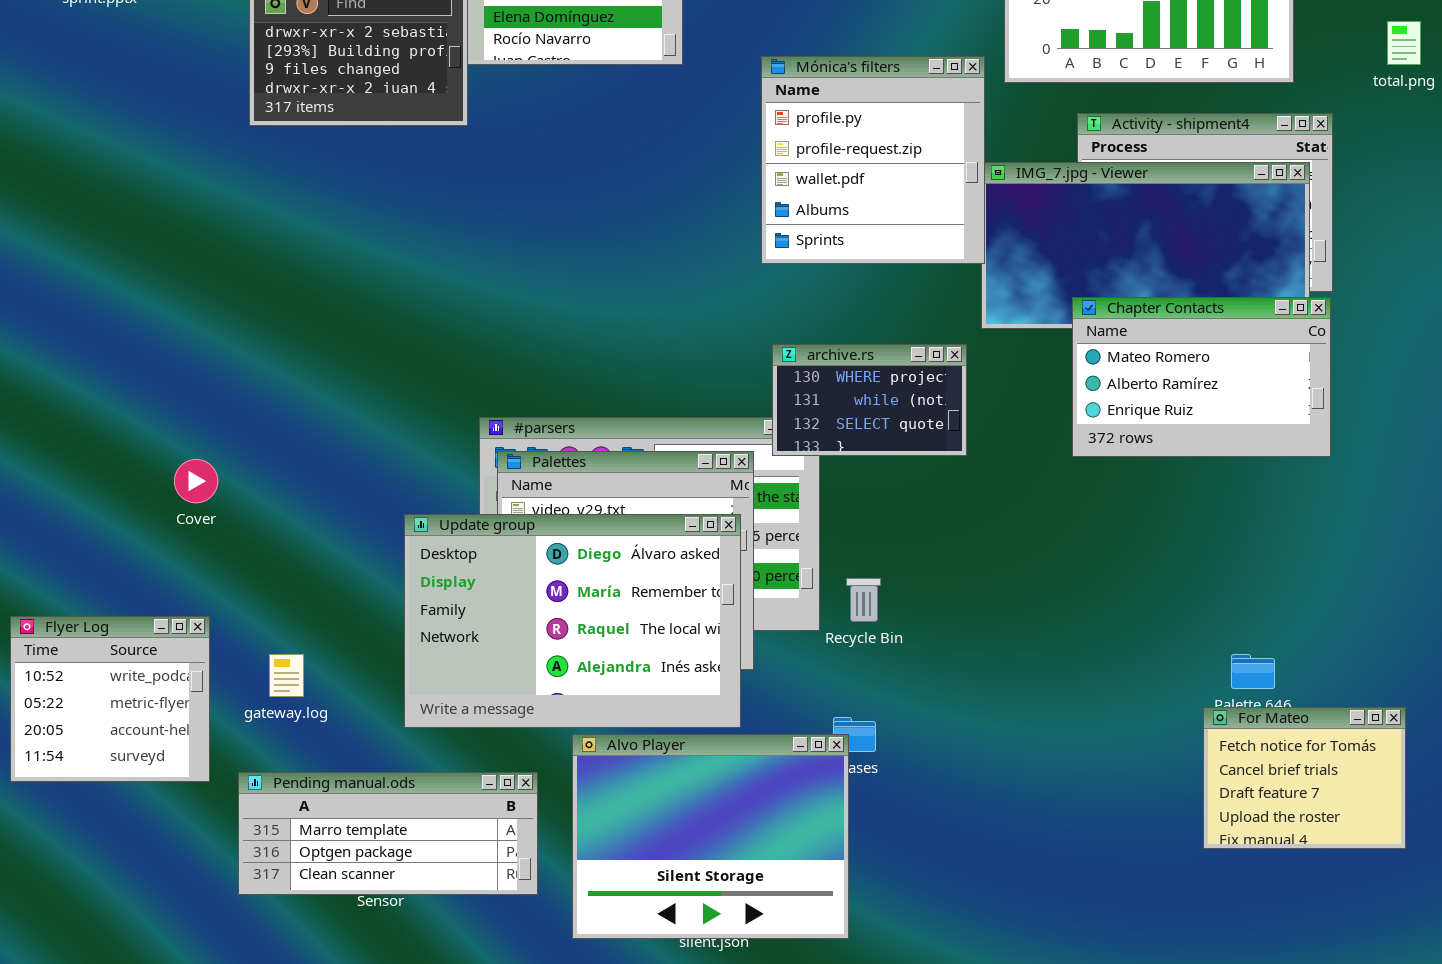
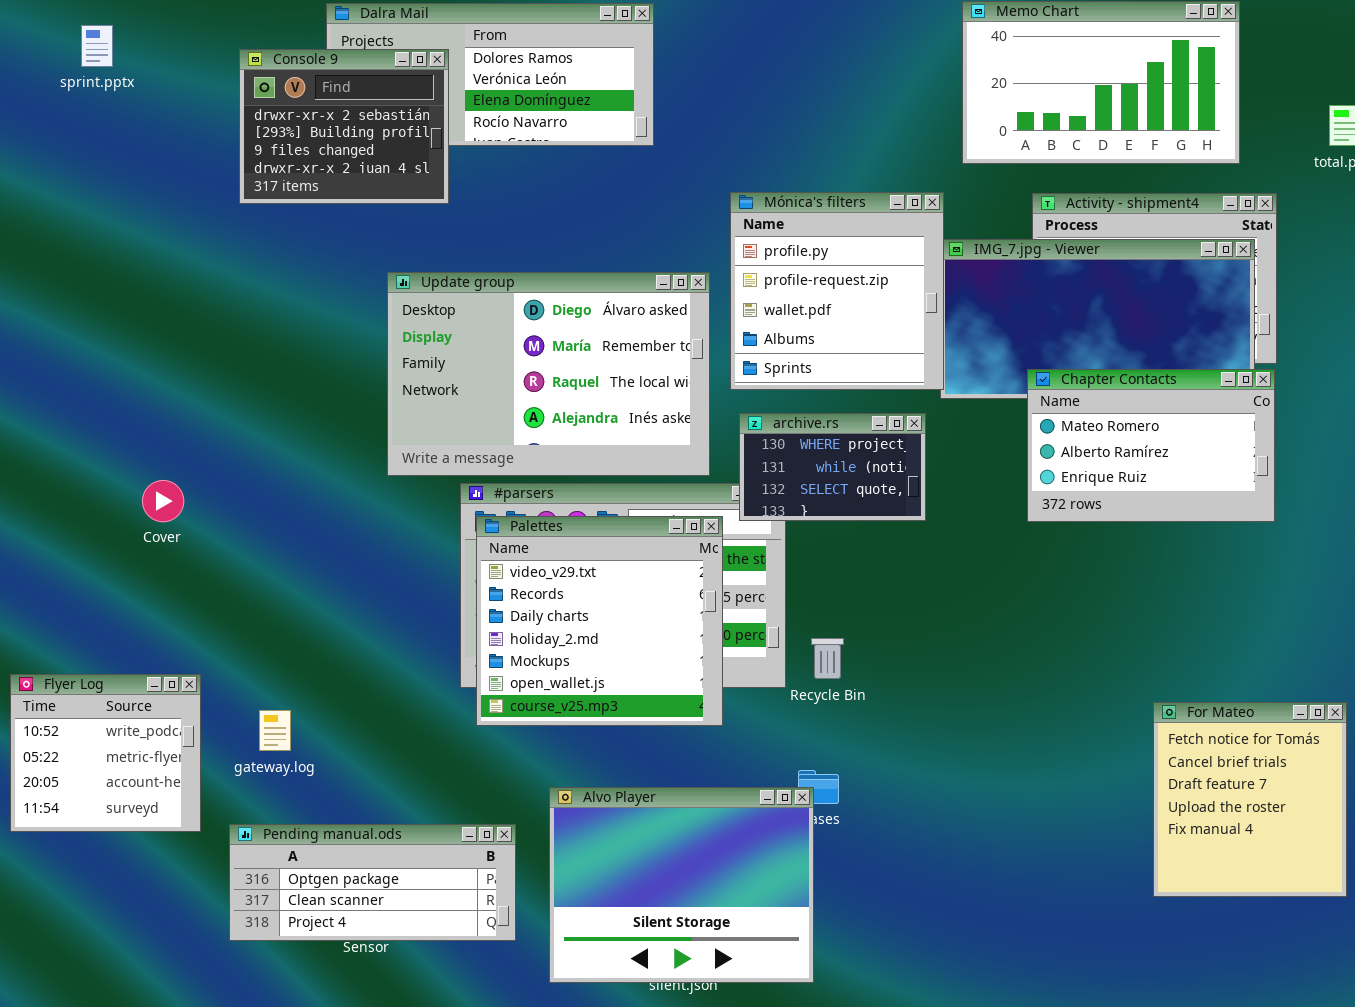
Mónica's filters: [761,56,985,264] -> [730,192,944,390], moved
Cover: [174,459,218,503] -> [142,480,184,522], moved
Update group: [404,514,741,728] -> [387,272,710,476], moved
For Mateo: [1203,707,1406,849] -> [1153,702,1347,897], resized
Pending manual.ods: [238,772,538,895] -> [229,824,516,941], scrolled down 1 row

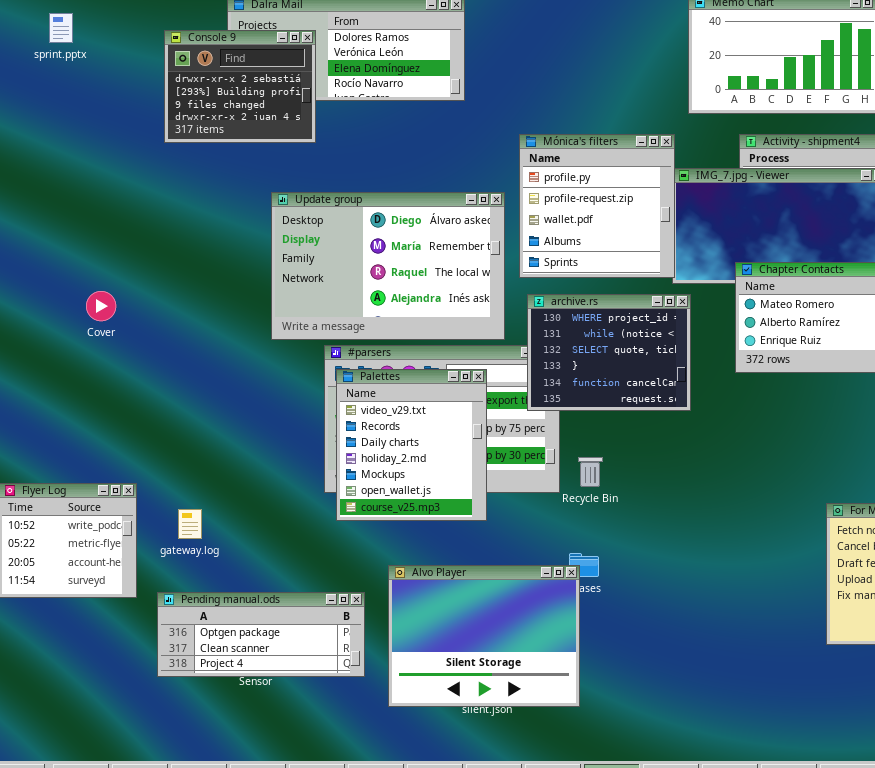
archive.rs: [739,413,926,521] -> [527,294,691,411], resized
Cover: [142,480,184,522] -> [86,291,116,321], moved
Palettes: [476,516,723,726] -> [336,369,487,521], resized

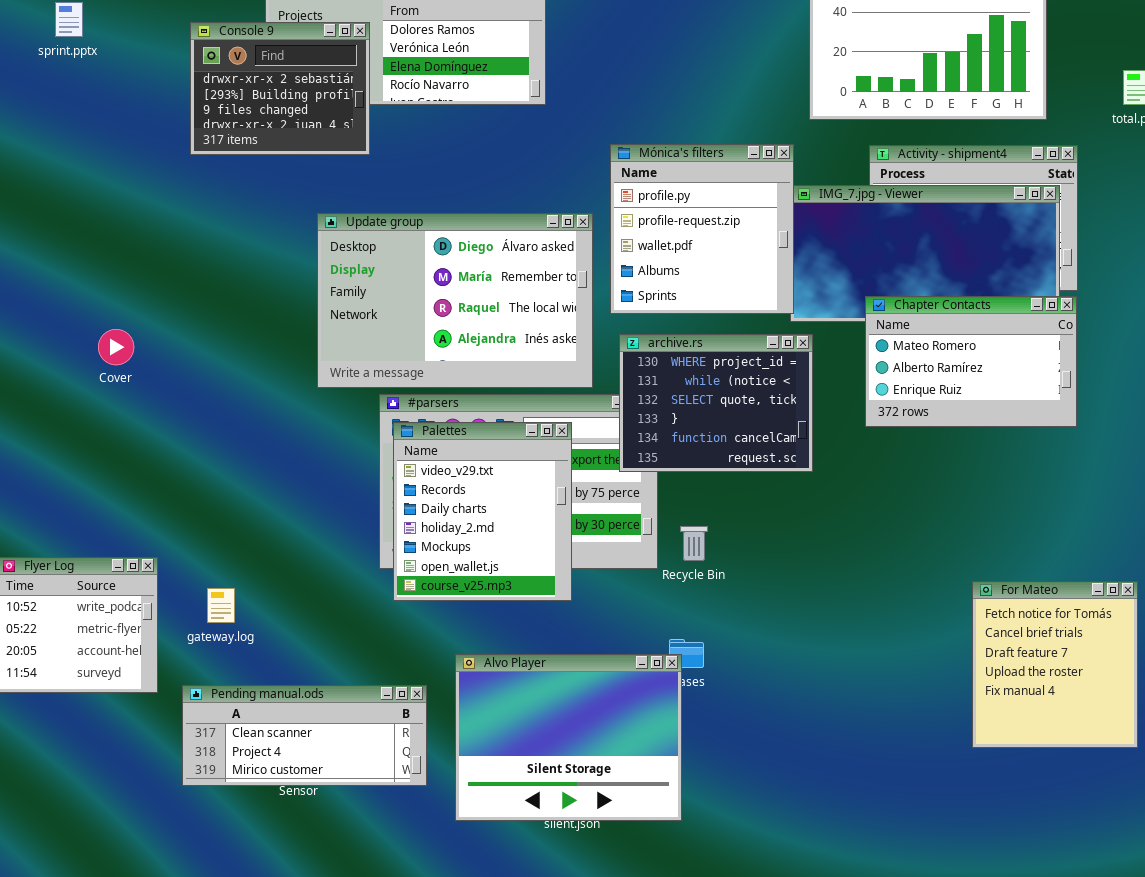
Pending manual.ods: [157,592,365,677] -> [182,685,427,786], scrolled down 1 row

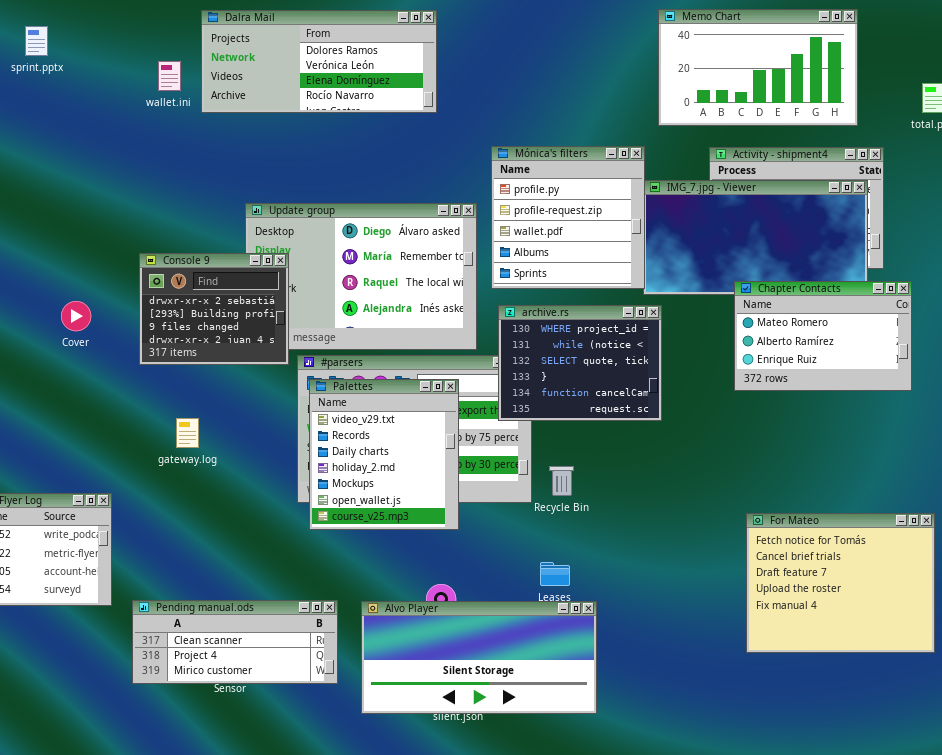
Console 9: [190,22,370,155] -> [139,253,289,365], moved
Chapter Contacts: [865,296,1077,427] -> [734,281,912,391], moved
For Mateo: [972,581,1138,748] -> [746,513,935,653], resized
gateway.log: [207,588,235,623] -> [176,418,199,448], moved
Alvo Player: [455,654,682,821] -> [361,601,597,714], resized

